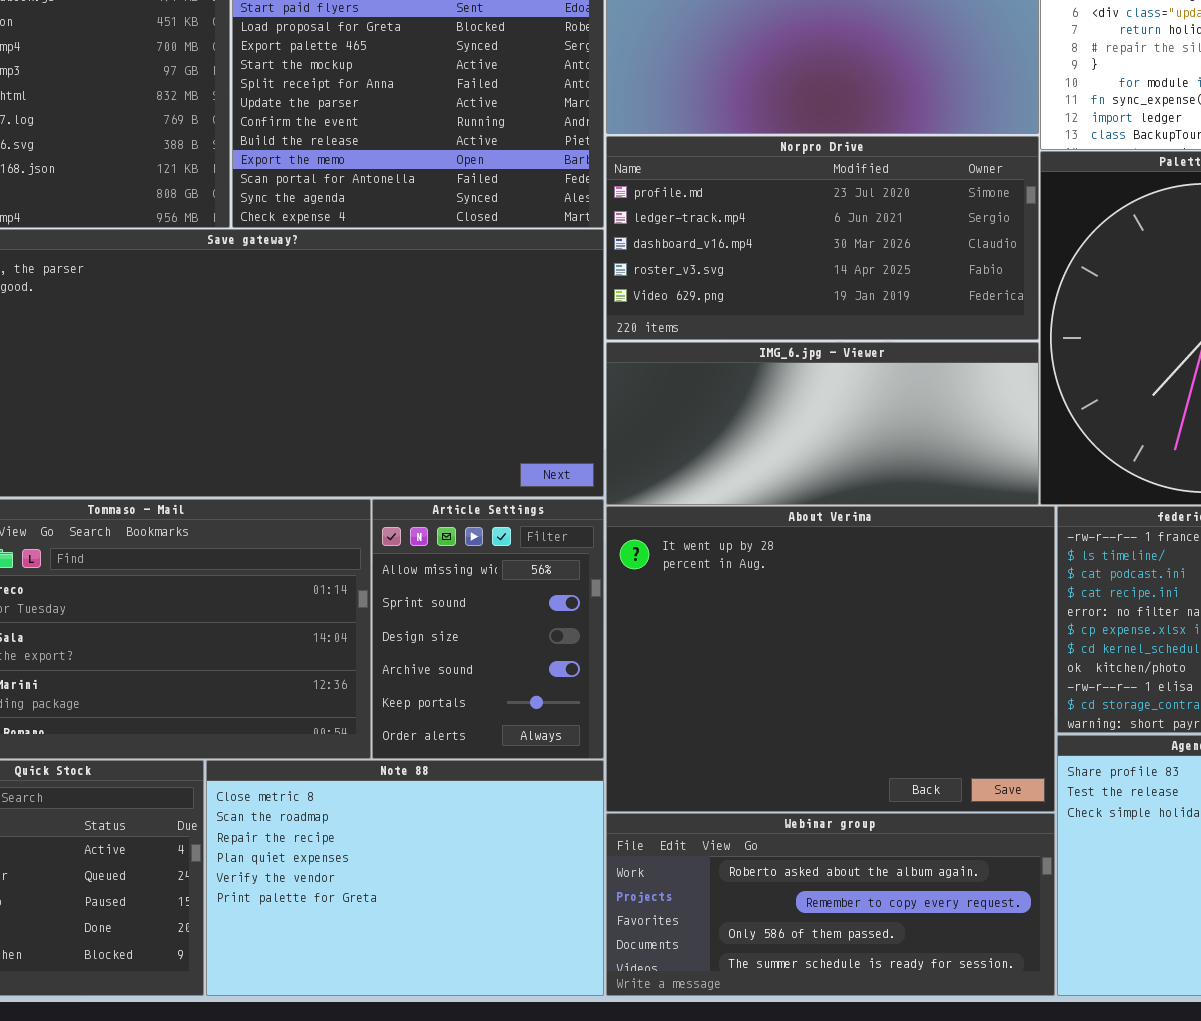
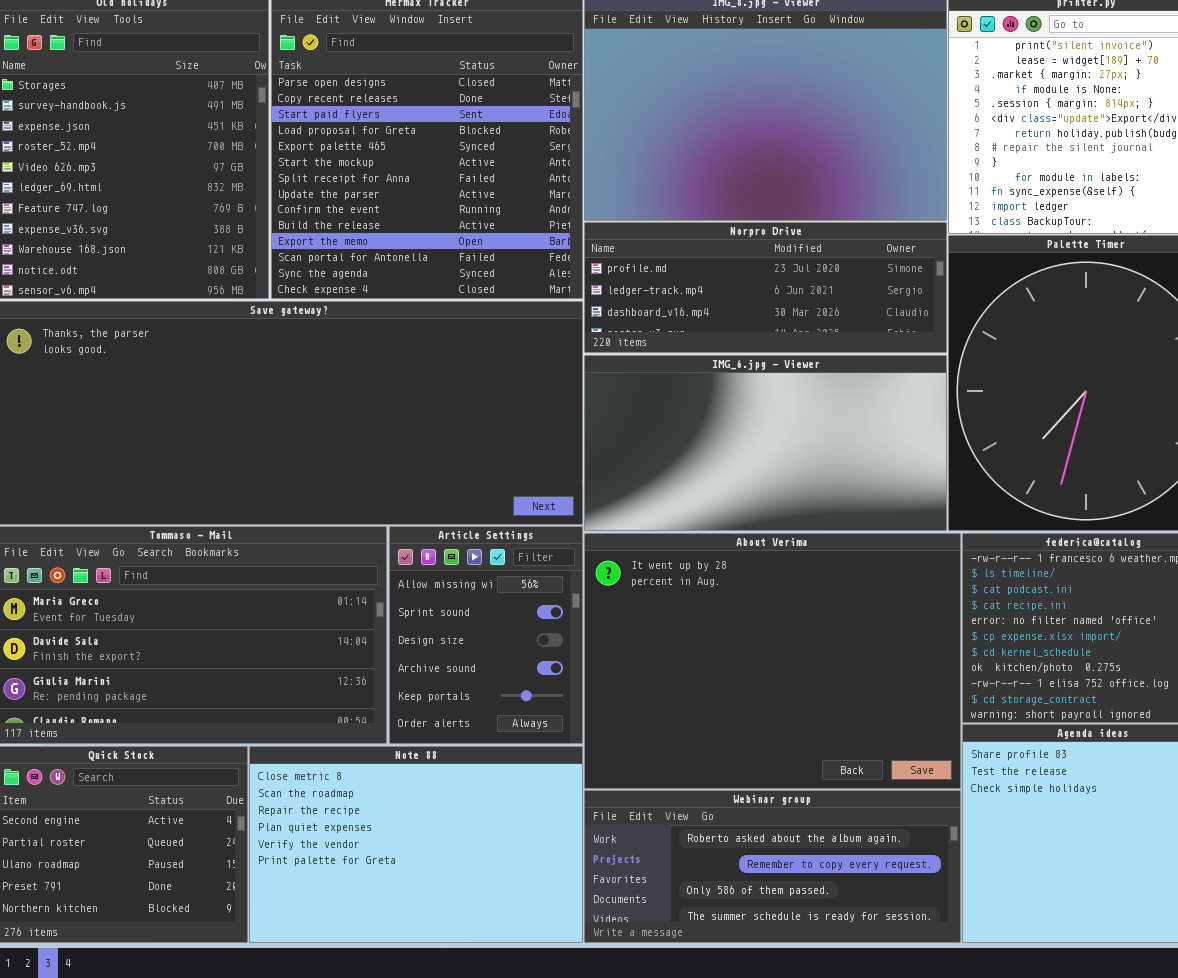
Norpro Drive: [606,136,1039,340] -> [584,222,947,353], resized
IMG_6.jpg - Viewer: [606,342,1039,505] -> [584,355,947,531], resized

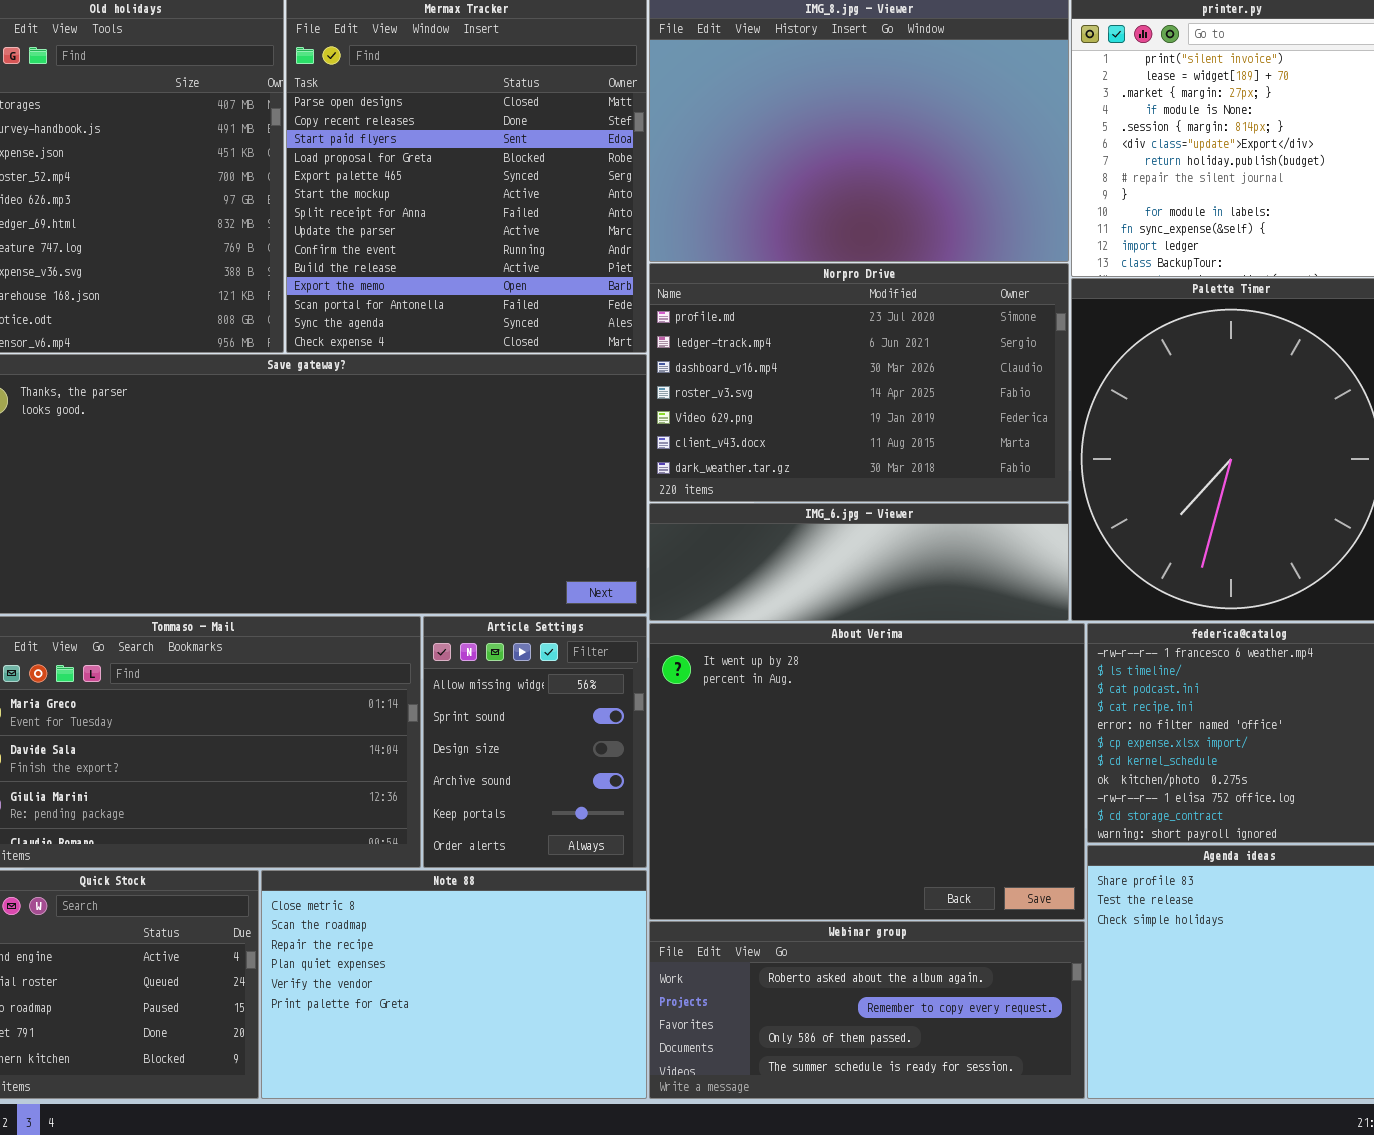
Norpro Drive: [584,222,947,353] -> [649,263,1069,502], resized
IMG_6.jpg - Viewer: [584,355,947,531] -> [649,503,1069,621], resized

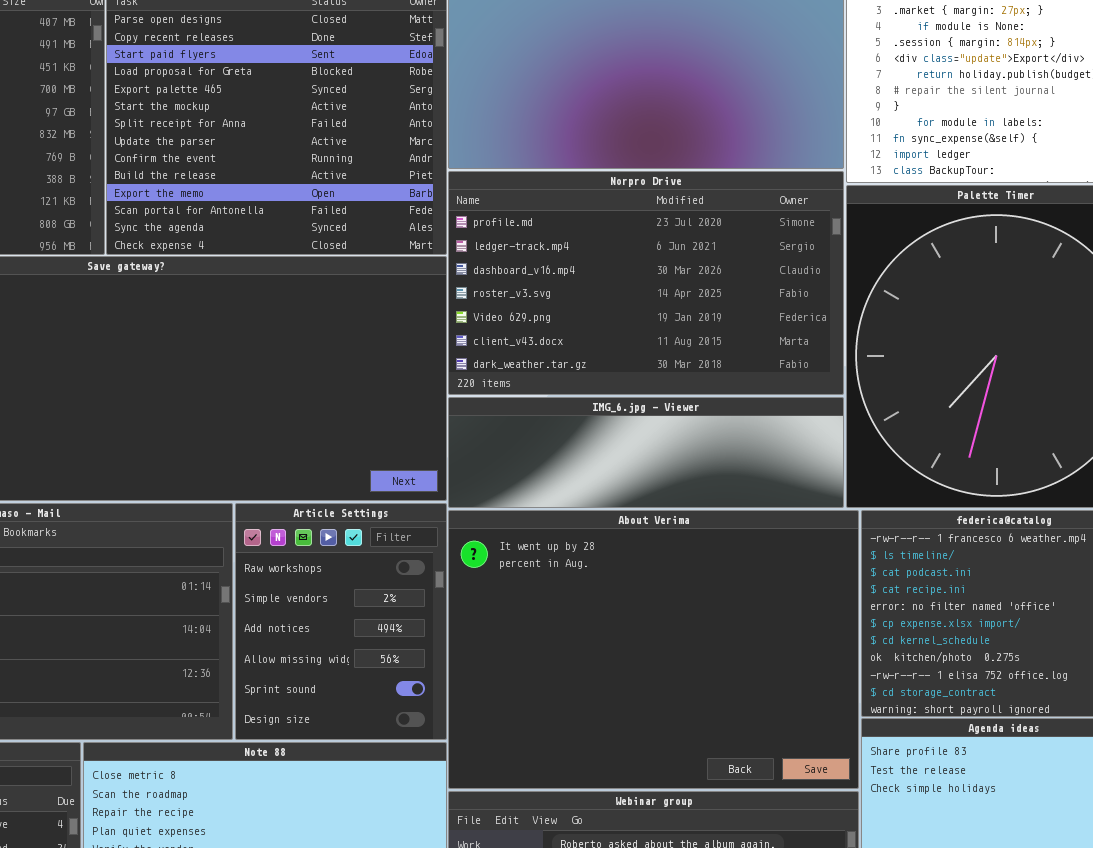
Article Settings: [423,616,647,868] -> [235,503,447,740], scrolled up 3 rows

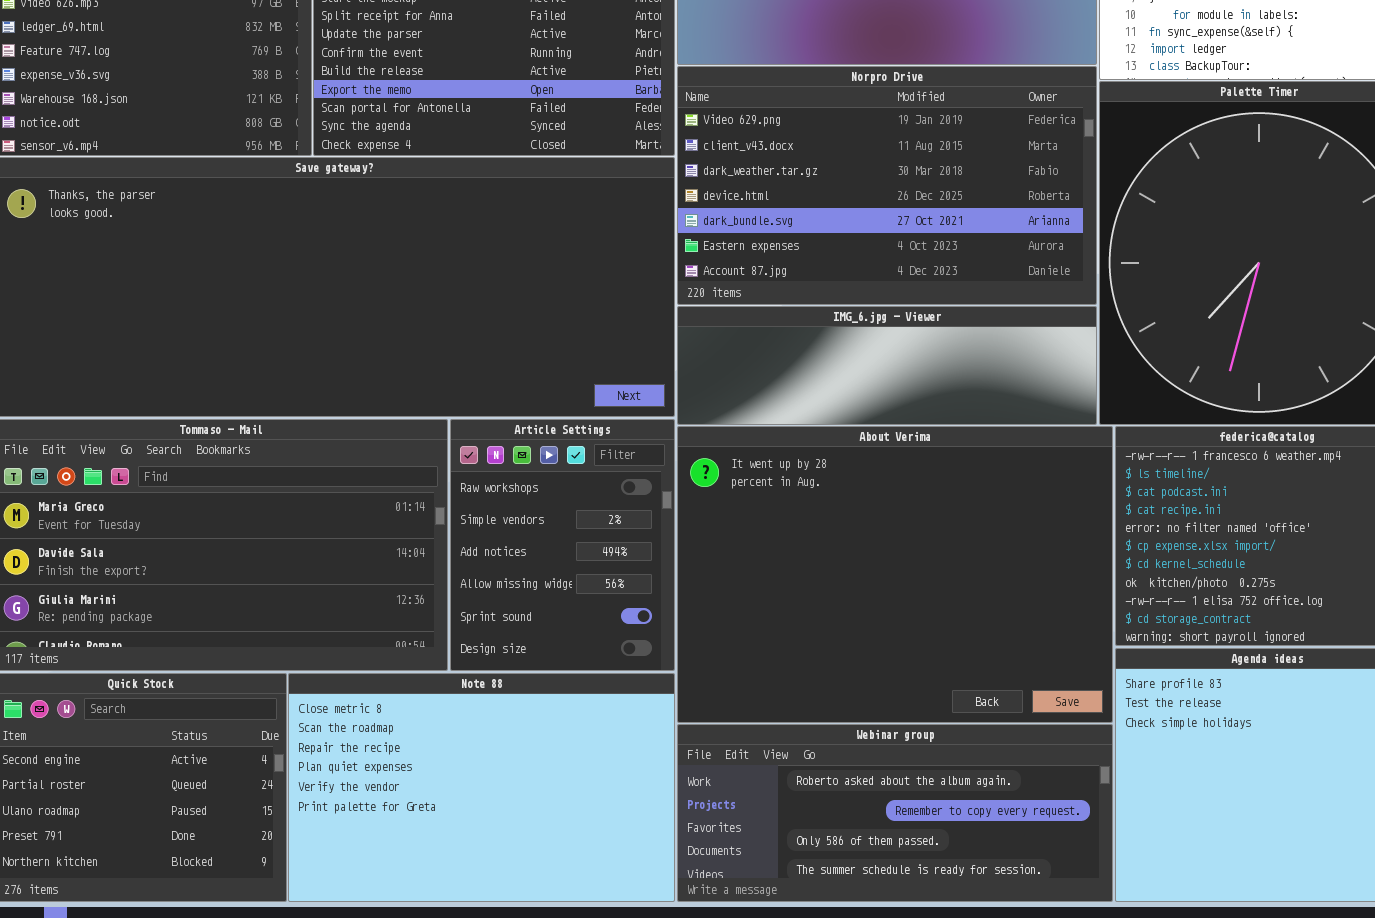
Norpro Drive: [448,171,844,395] -> [677,66,1097,305], scrolled down 4 rows

